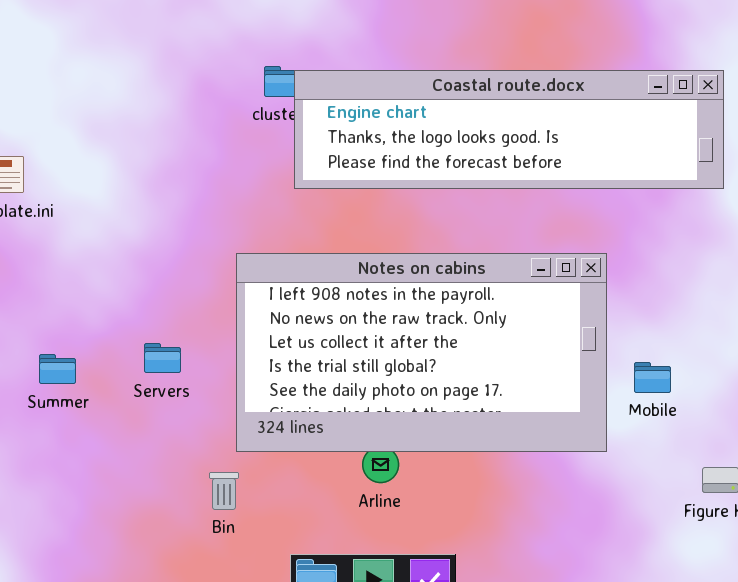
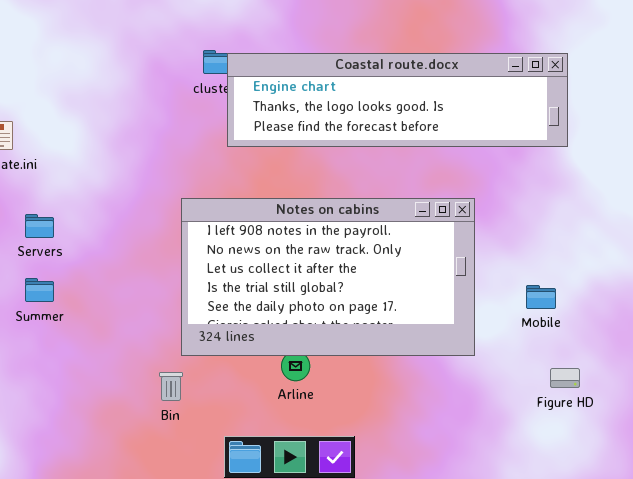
Servers: [144,343,181,373] -> [25,214,54,238], moved
Mobile: [634,362,671,393] -> [526,285,556,309], moved

